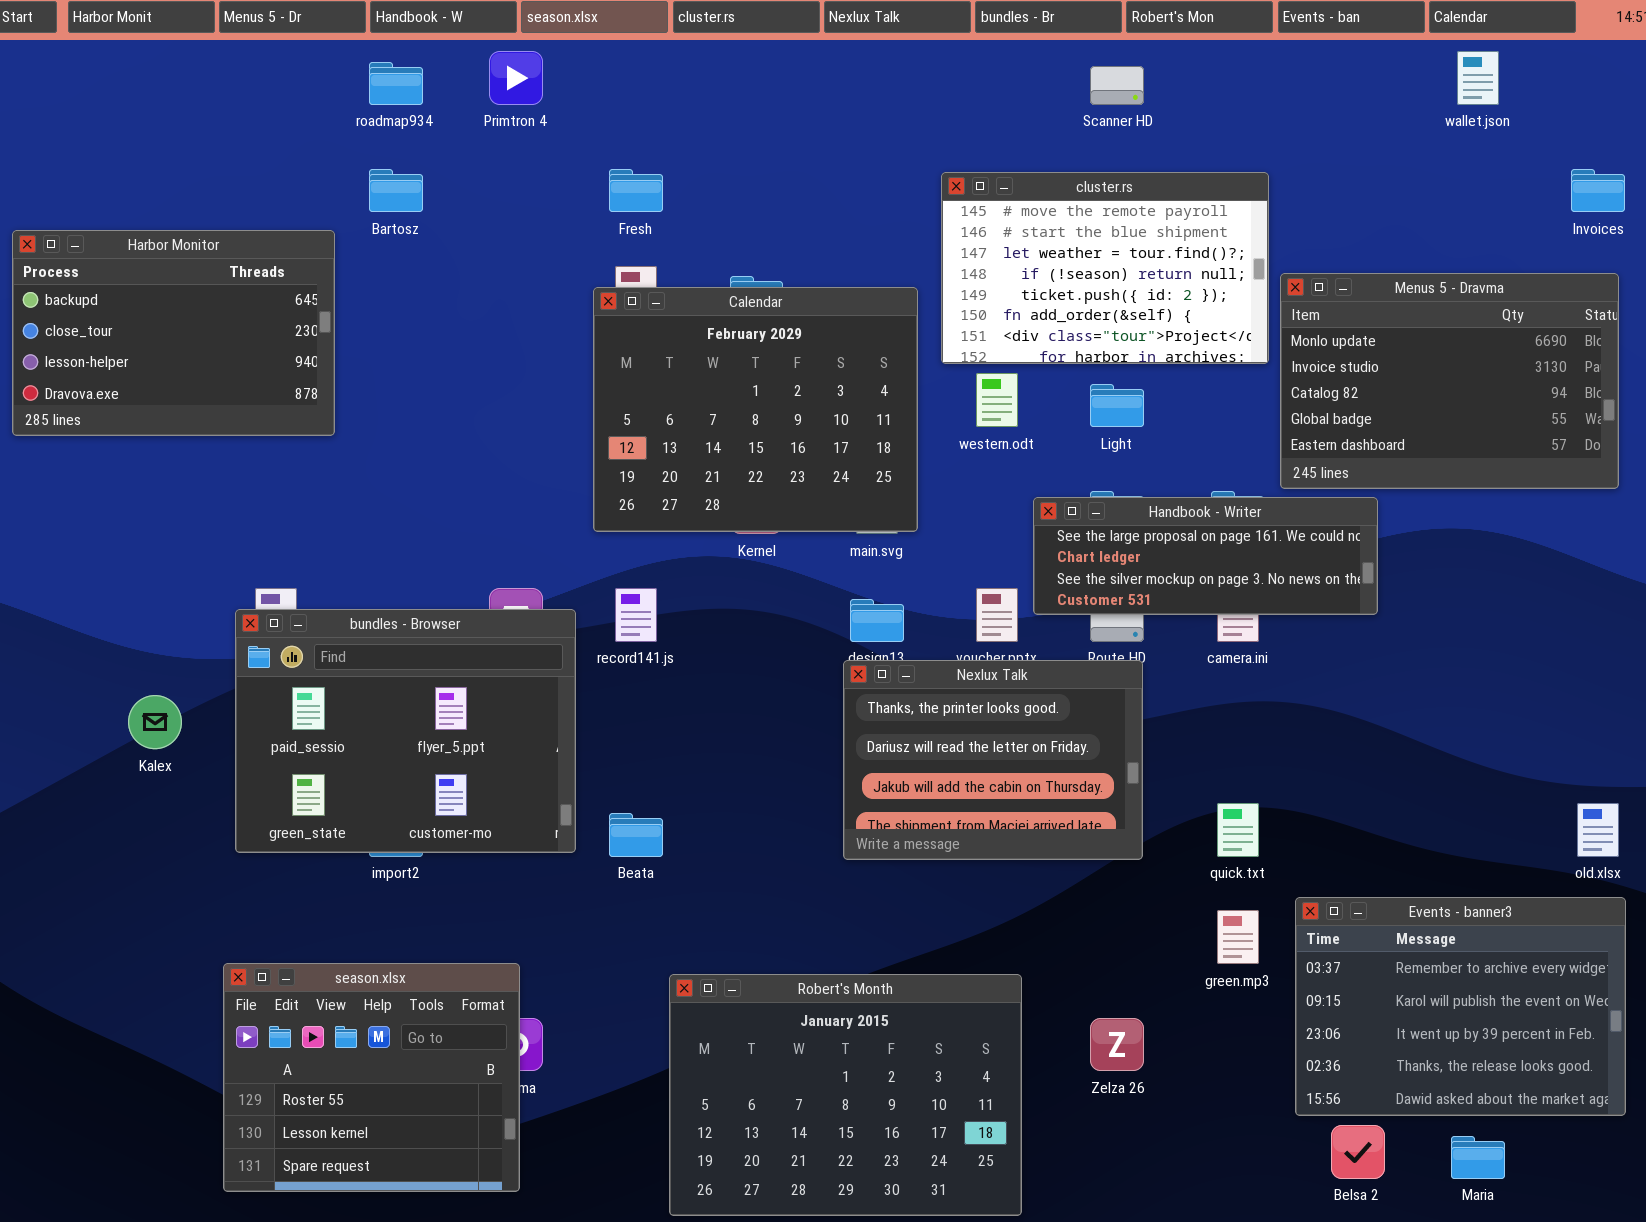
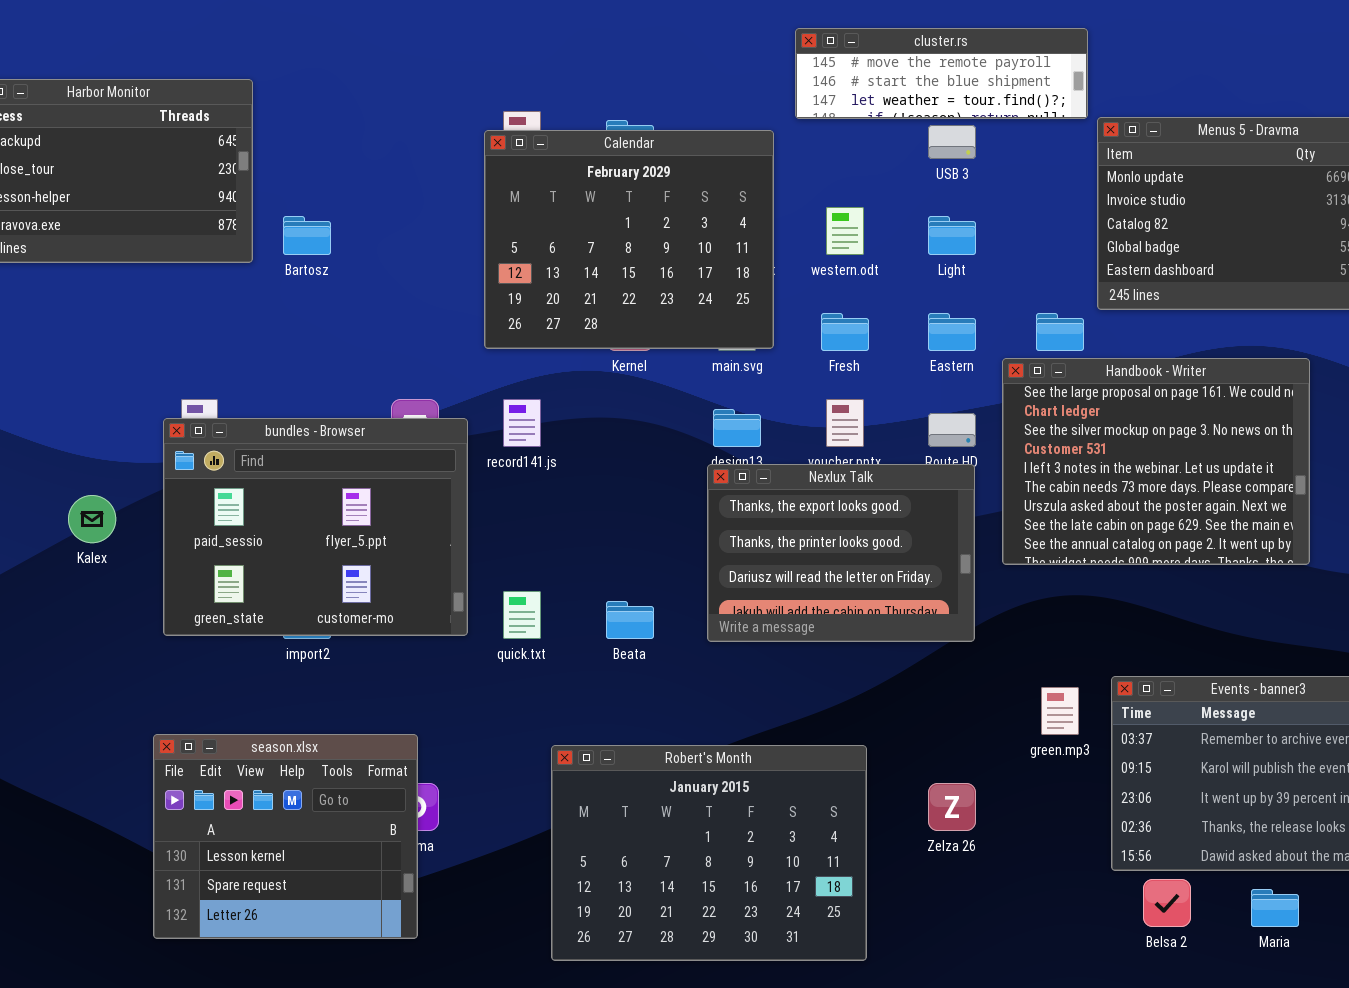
Bartosz: [369,169,423,212] -> [283,216,331,255], moved
Fresh: [609,169,663,212] -> [821,313,869,351], moved
cluster.rs: [941,172,1269,364] -> [795,28,1088,119], resized
Handbook - Writer: [1033,497,1378,615] -> [1002,358,1310,565], moved, resized
Nexlux Talk: [843,660,1143,860] -> [707,464,975,642], scrolled up 1 row
quick.txt: [1217,803,1259,857] -> [503,591,541,639], moved
Beata: [609,813,663,857] -> [606,601,654,639], moved
season.xlsx: [223,963,520,1192] -> [153,734,418,939], scrolled down 1 row

